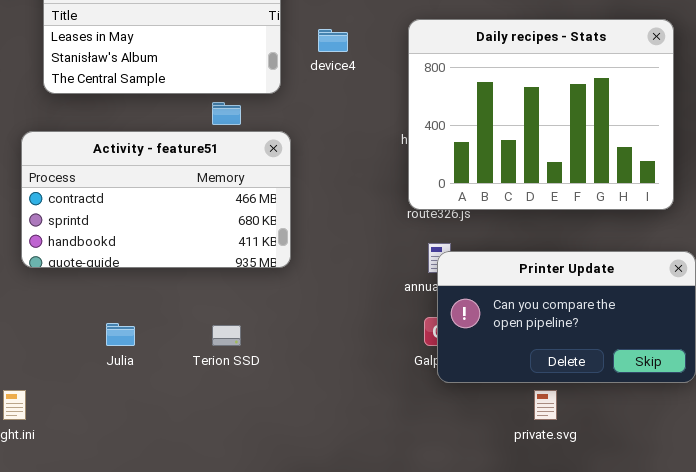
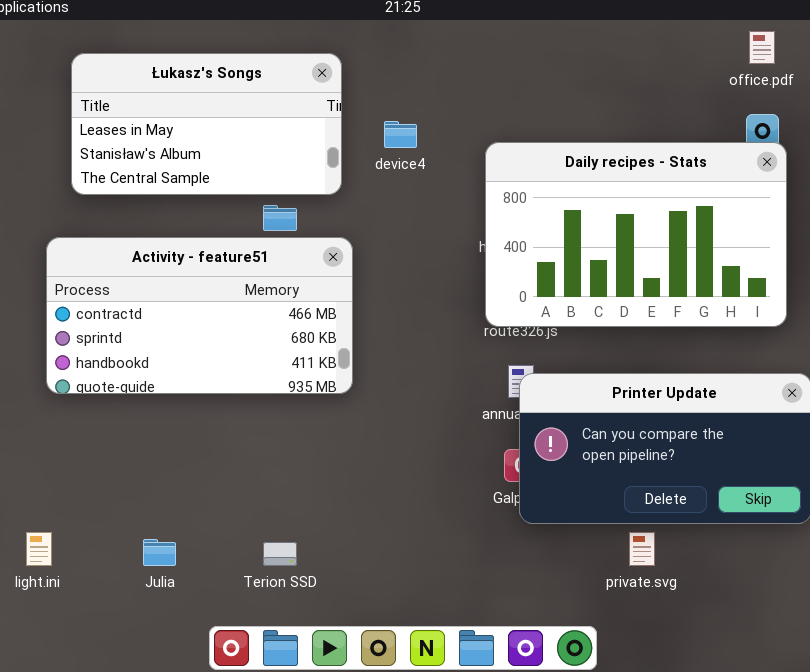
Daily recipes - Stats: [408,19,674,210] -> [485,142,787,327], resized
Julia: [106,323,135,346] -> [143,539,176,566], moved
Terion SSD: [212,325,241,346] -> [263,542,297,566], moved

